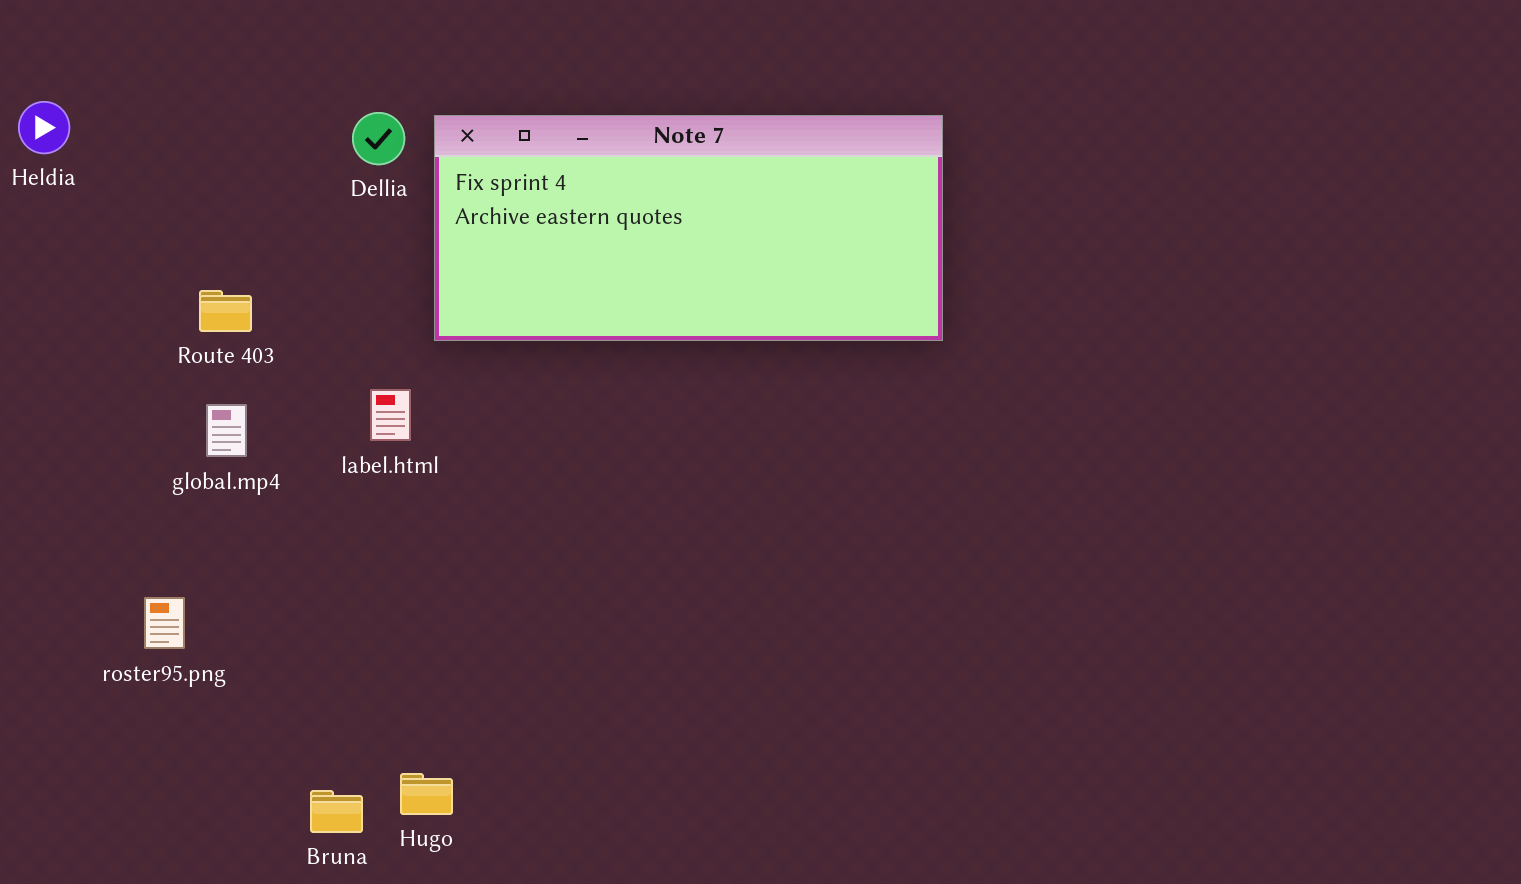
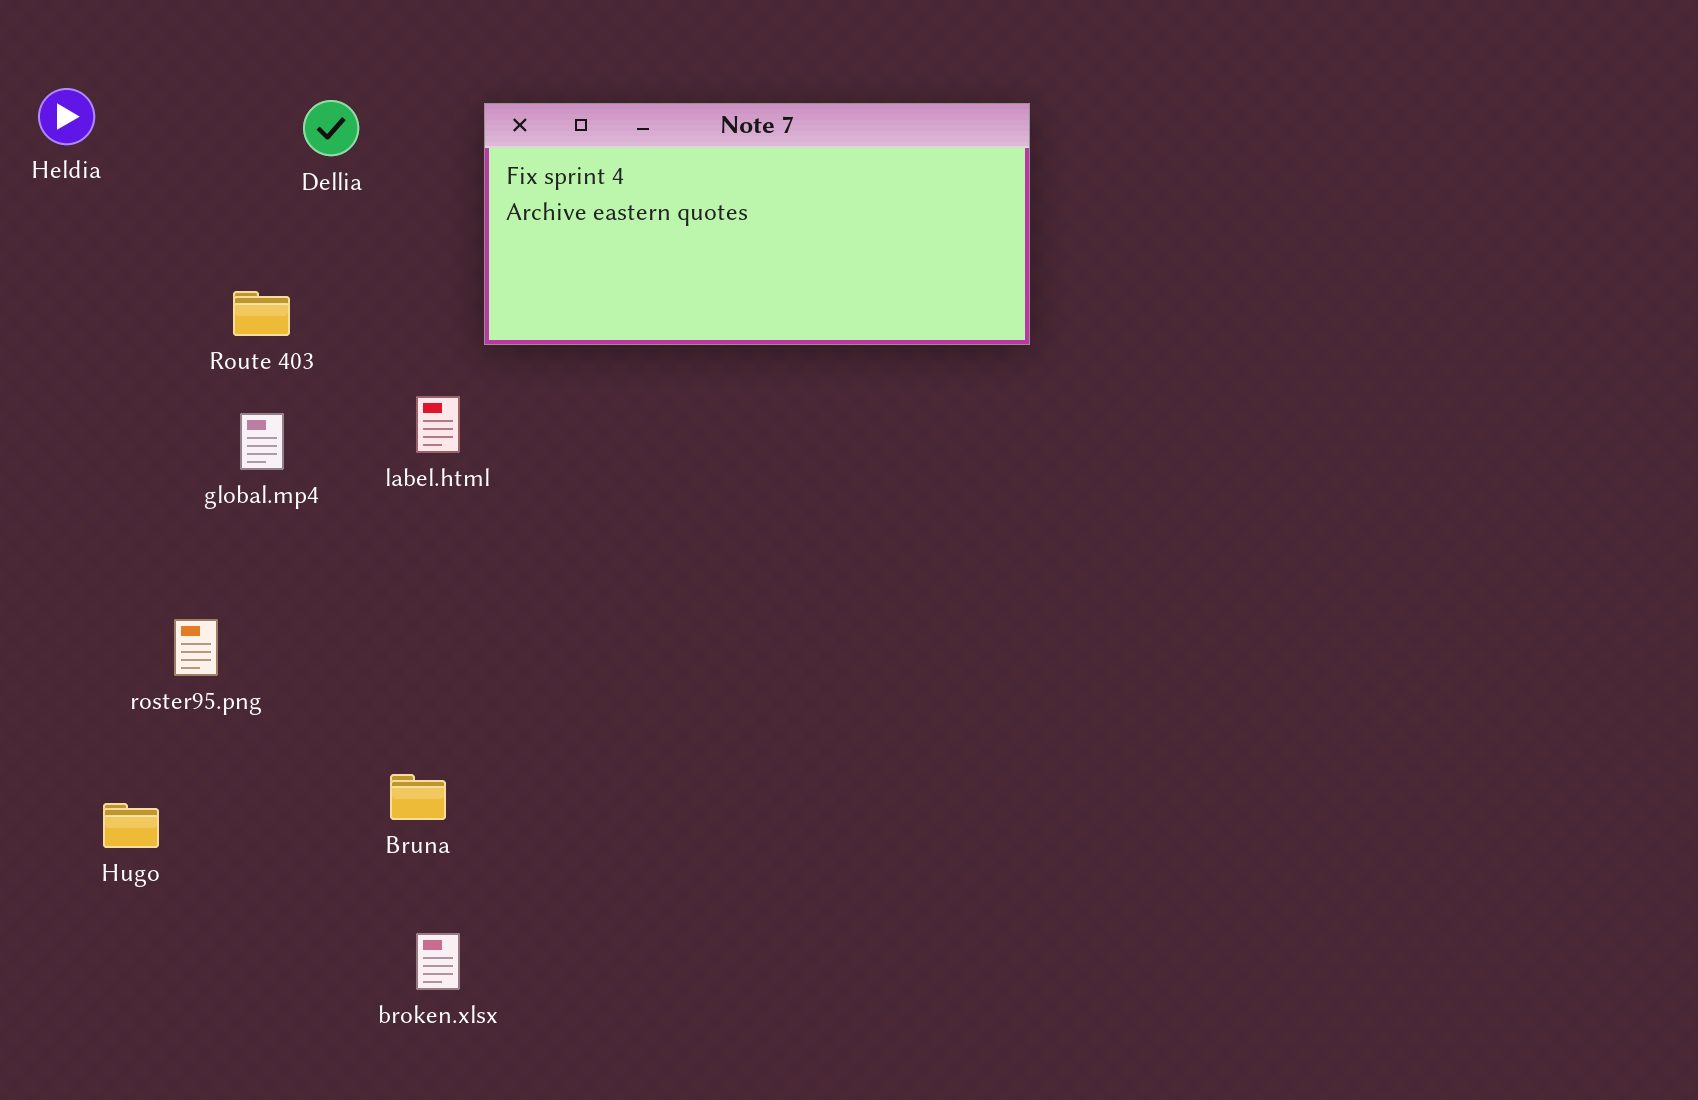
Dellia: [352,112,405,165] -> [303,100,359,156], moved
Hugo: [400,773,453,815] -> [103,803,159,848], moved
Bruna: [310,790,363,833] -> [390,774,446,820], moved

